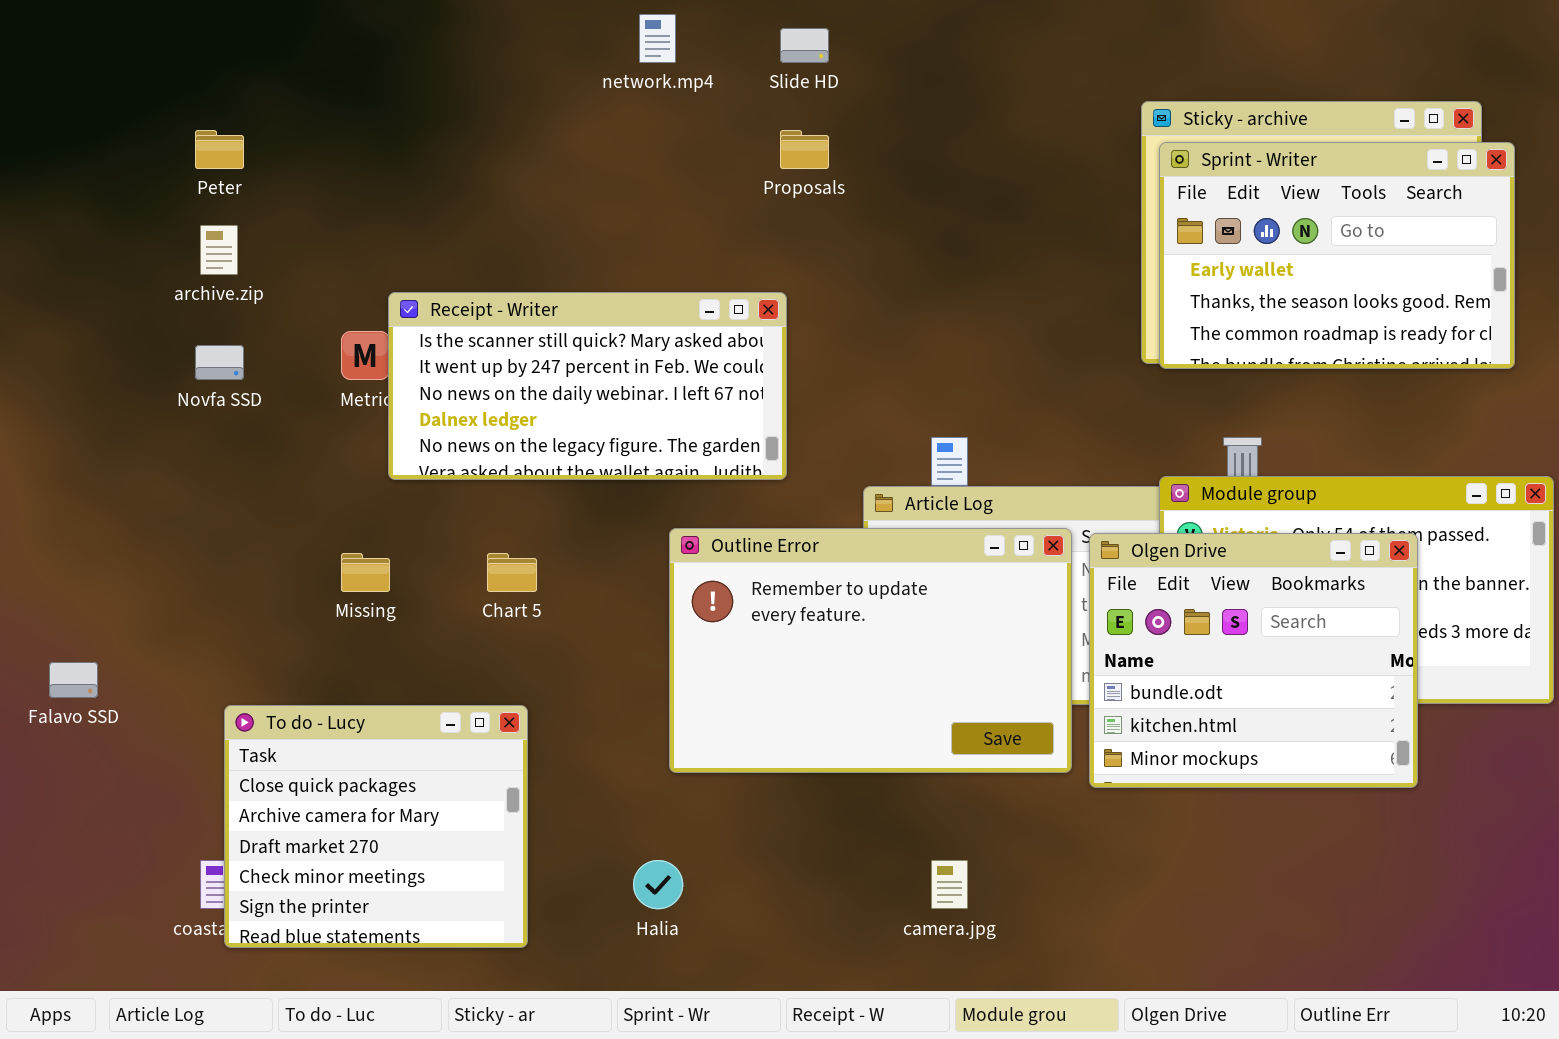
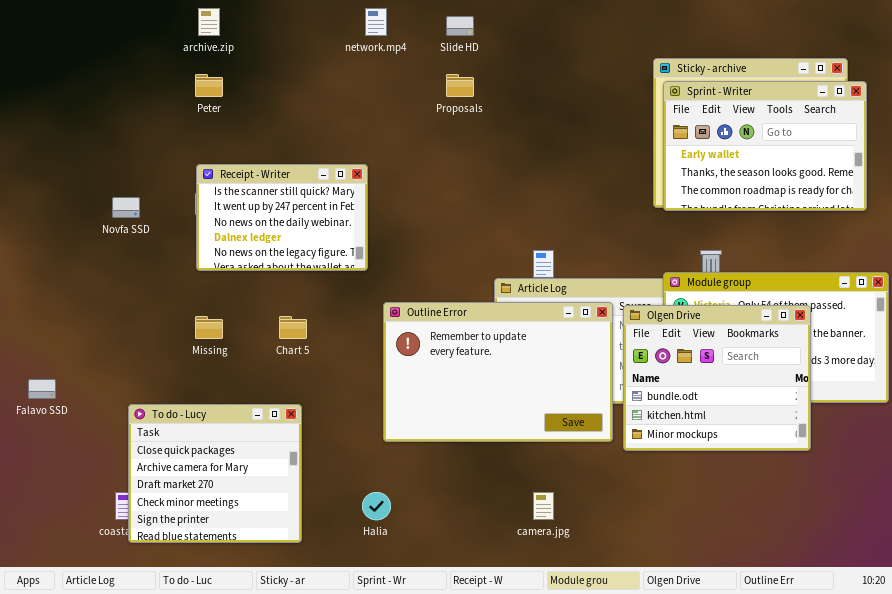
Peter: [195,130,244,169] -> [195,74,223,97], moved
archive.zip: [200,225,238,275] -> [198,8,220,36], moved
Receipt - Writer: [388,292,787,480] -> [196,164,368,271], moved, resized

